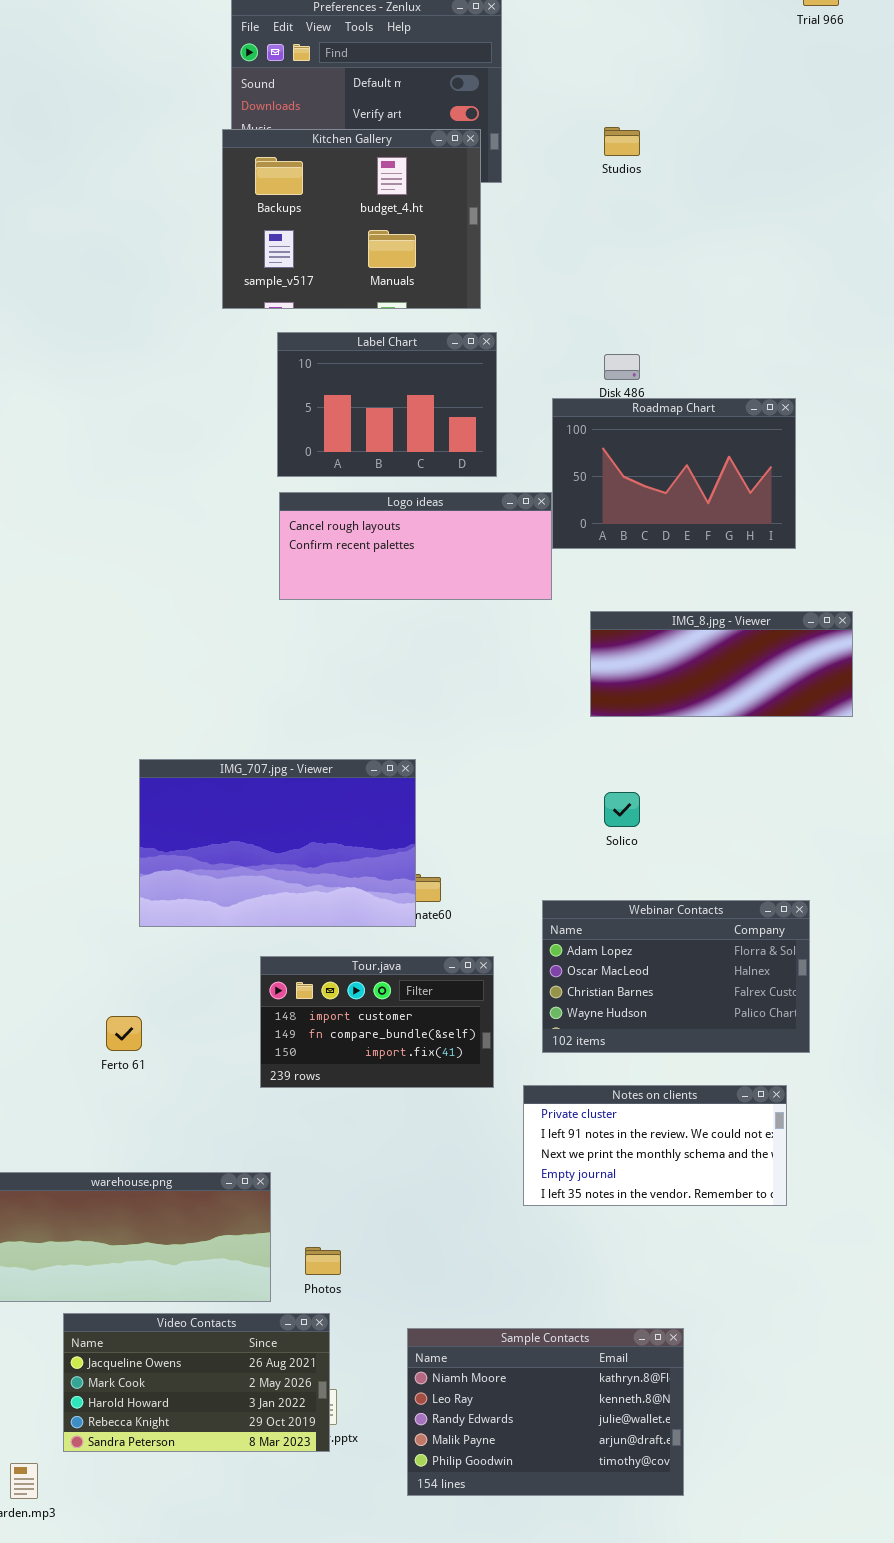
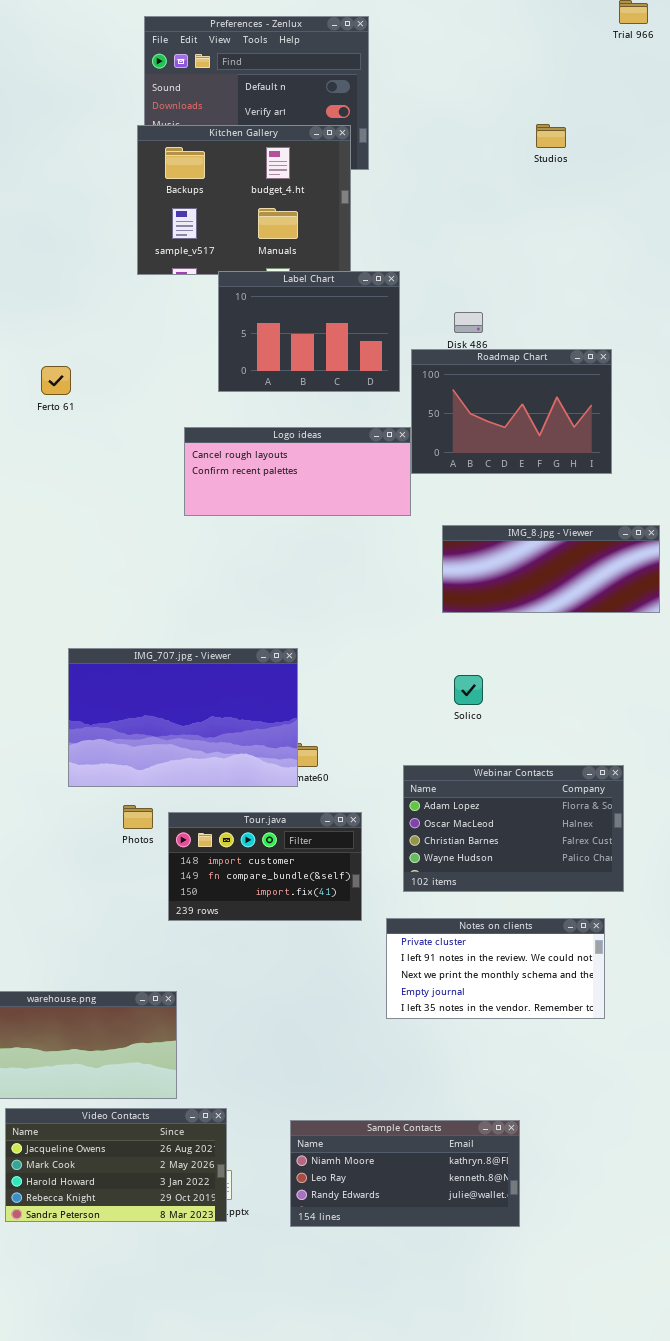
Studios: [604,127,640,156] -> [536,124,566,148], moved
Label Chart: [277,332,497,477] -> [218,271,400,392], moved
Ferto 61: [106,1016,142,1051] -> [41,366,71,395], moved
Photos: [305,1247,341,1275] -> [123,805,153,829], moved
Sample Contacts: [407,1328,684,1496] -> [290,1120,520,1227], resized

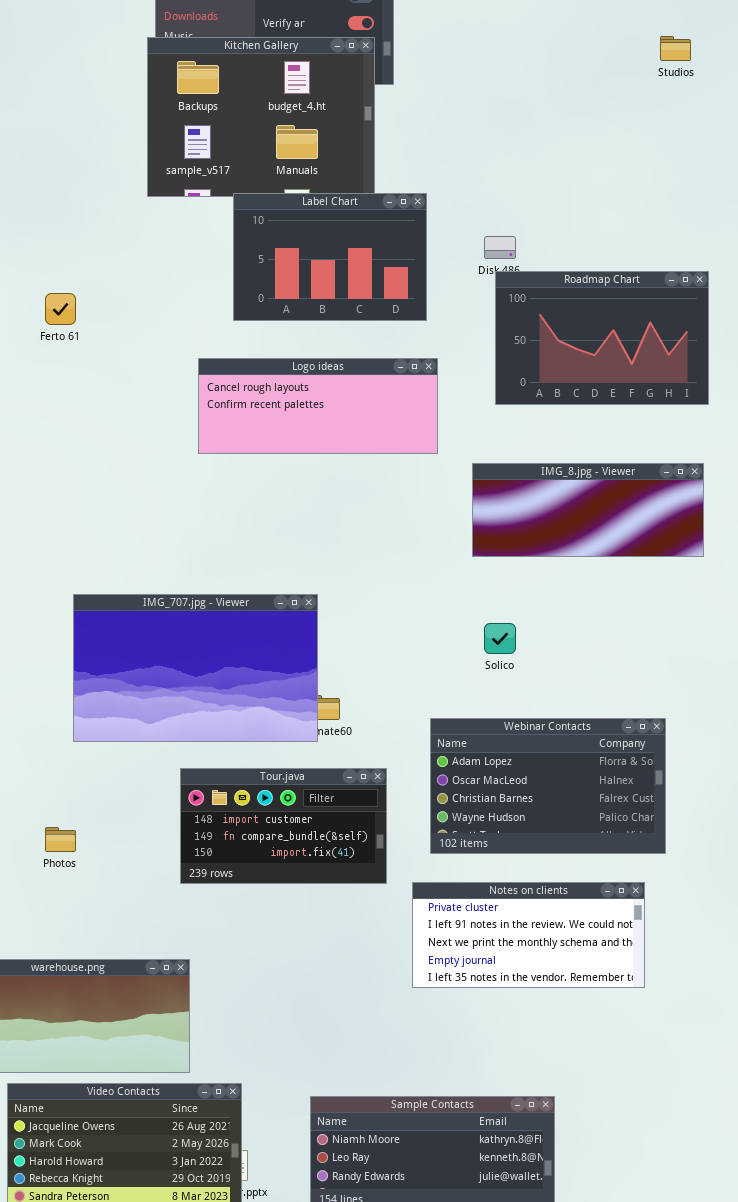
Studios: [536,124,566,148] -> [660,36,691,61], moved
Roadmap Chart: [411,349,612,474] -> [495,271,709,405], moved
Photos: [123,805,153,829] -> [45,827,76,852], moved

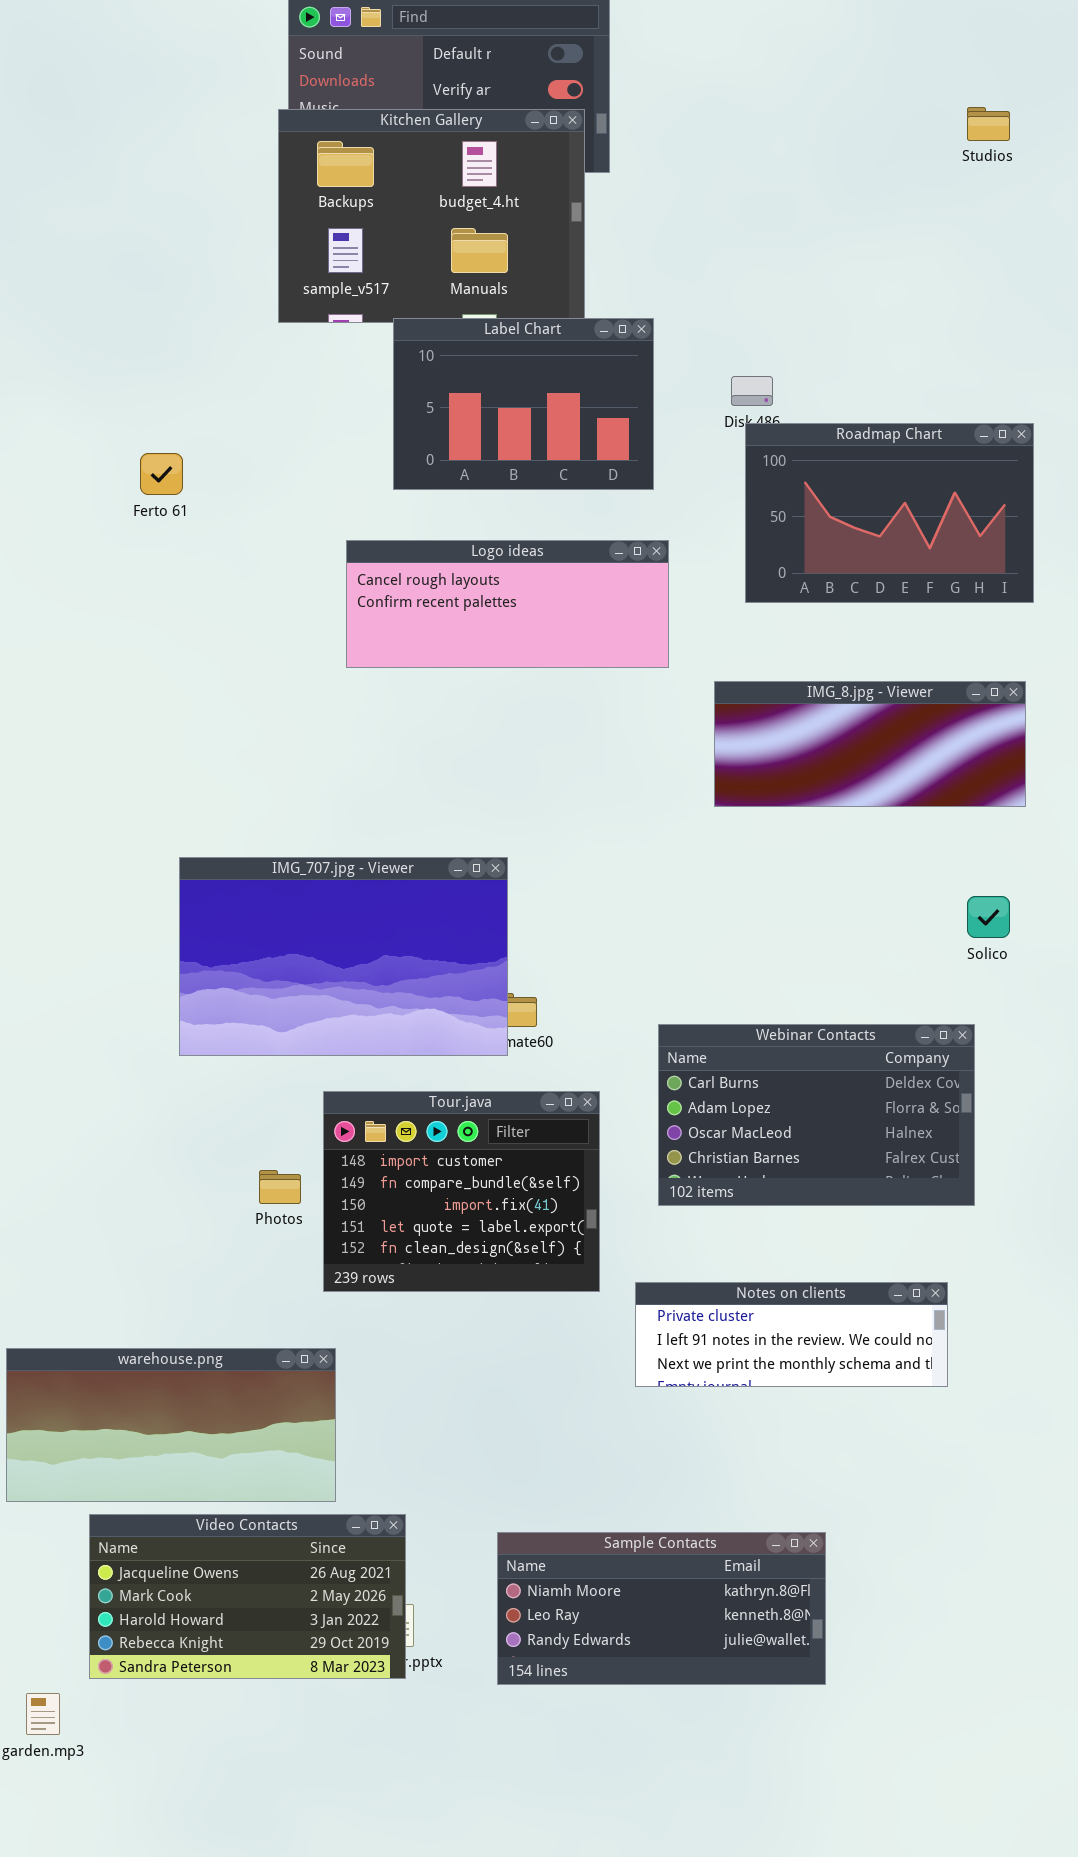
Solico: [484,623,516,654] -> [967,896,1010,938], moved
Webinar Contacts: [430,718,666,854] -> [658,1024,975,1206], scrolled up 1 row
Tour.java: [180,768,387,884] -> [323,1091,600,1292], resized
Photos: [45,827,76,852] -> [259,1170,301,1204], moved
Notes on clients: [412,882,645,988] -> [635,1282,948,1387], resized

